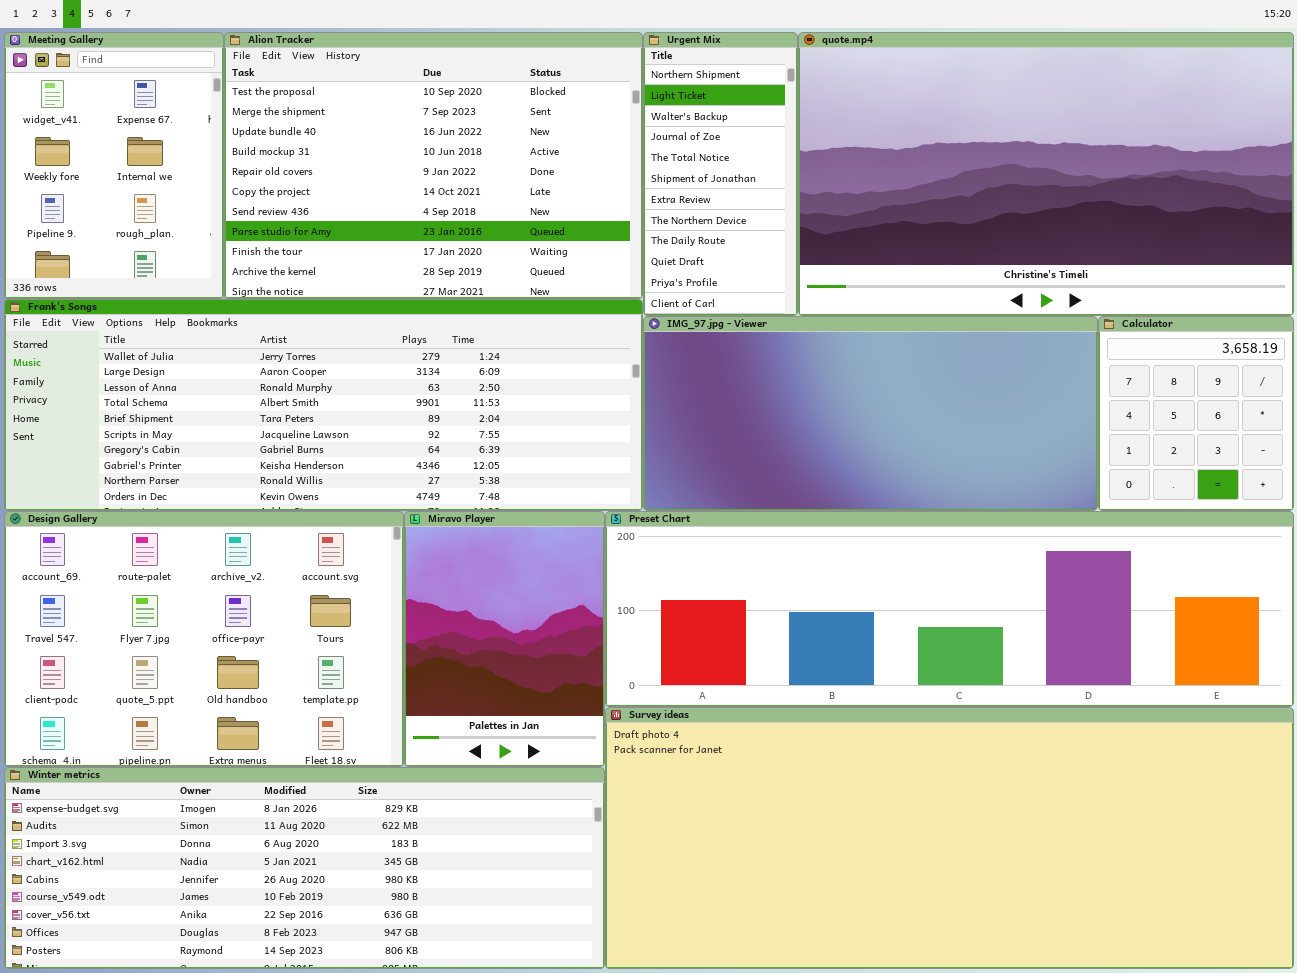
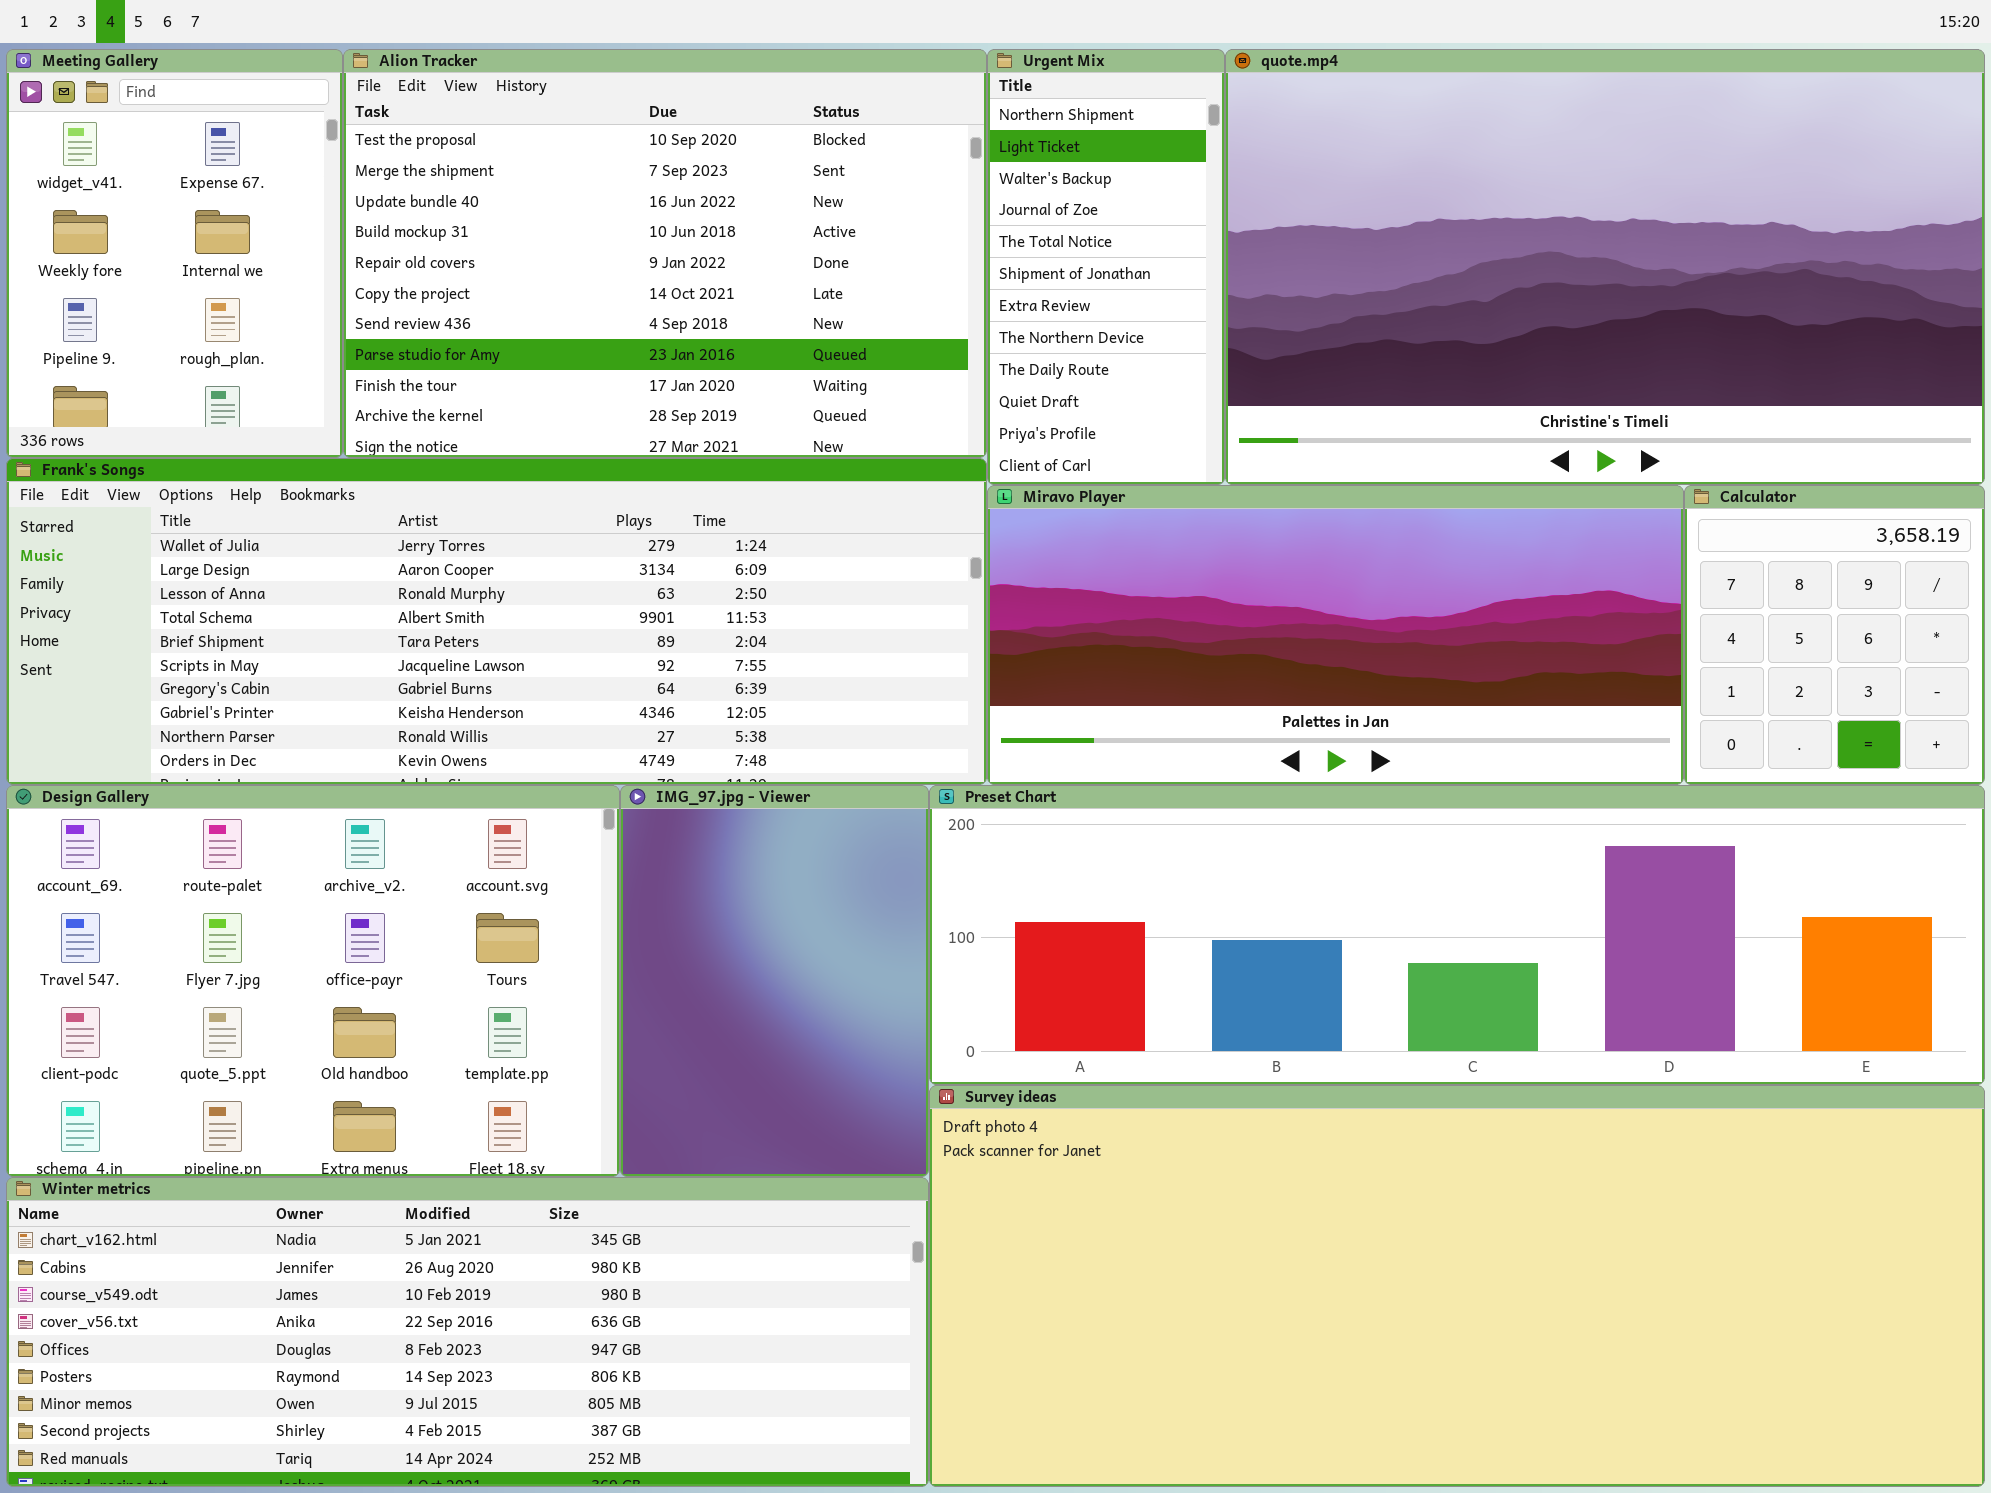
IMG_97.jpg - Viewer: [643,316,1098,511] -> [620,785,929,1177], moved, resized
Miravo Player: [404,511,605,767] -> [987,485,1684,785], moved, resized
Winter metrics: [4,767,605,969] -> [6,1177,929,1487], scrolled down 3 rows

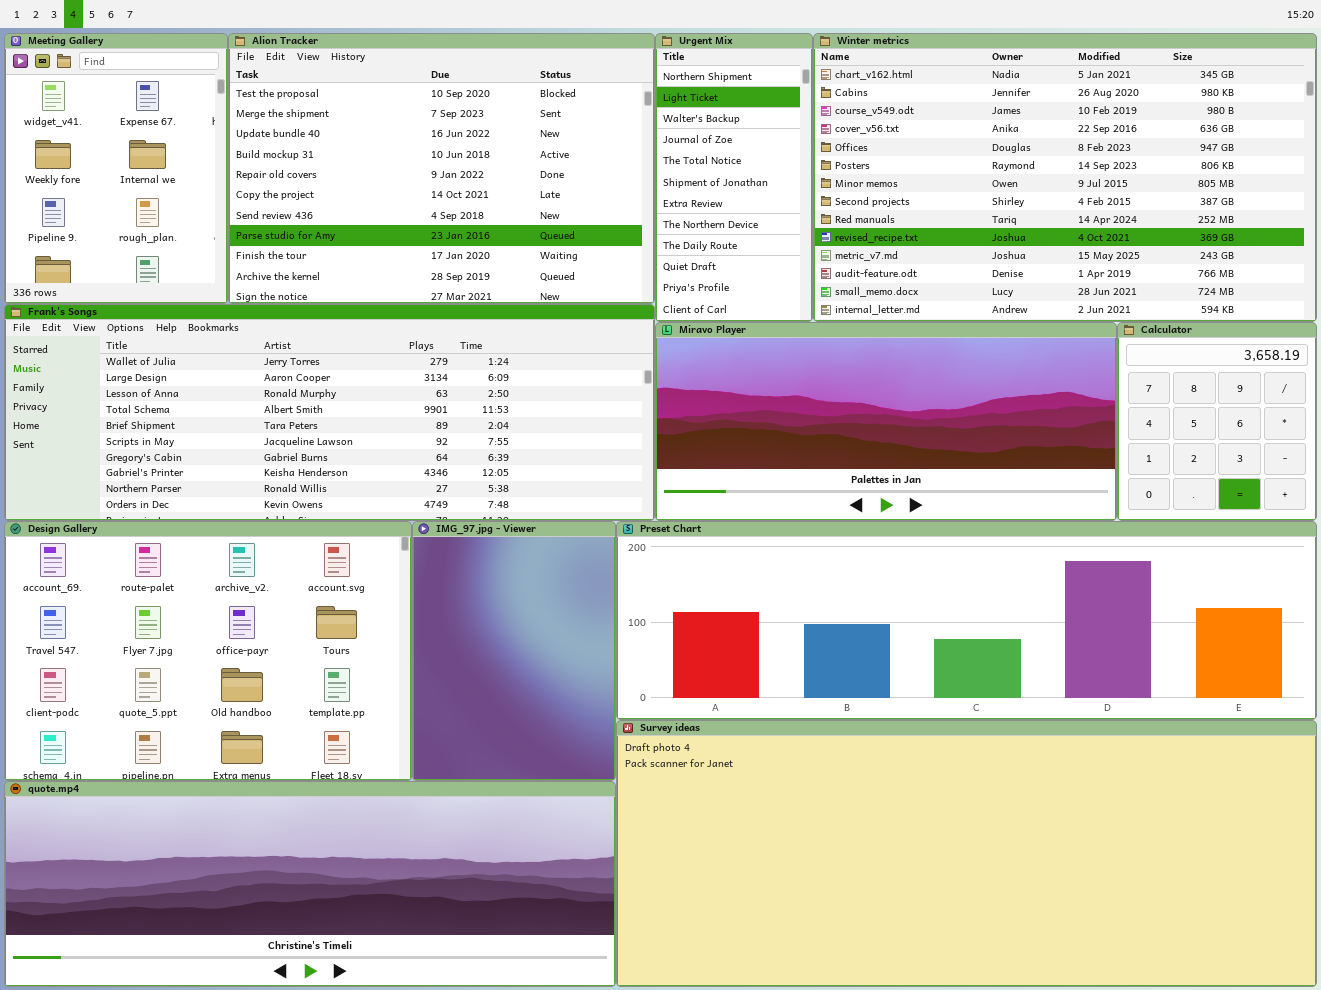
quote.mp4: [1225,49,1985,485] -> [4,781,616,987], moved, resized
Winter metrics: [6,1177,929,1487] -> [813,33,1317,322], moved, resized

